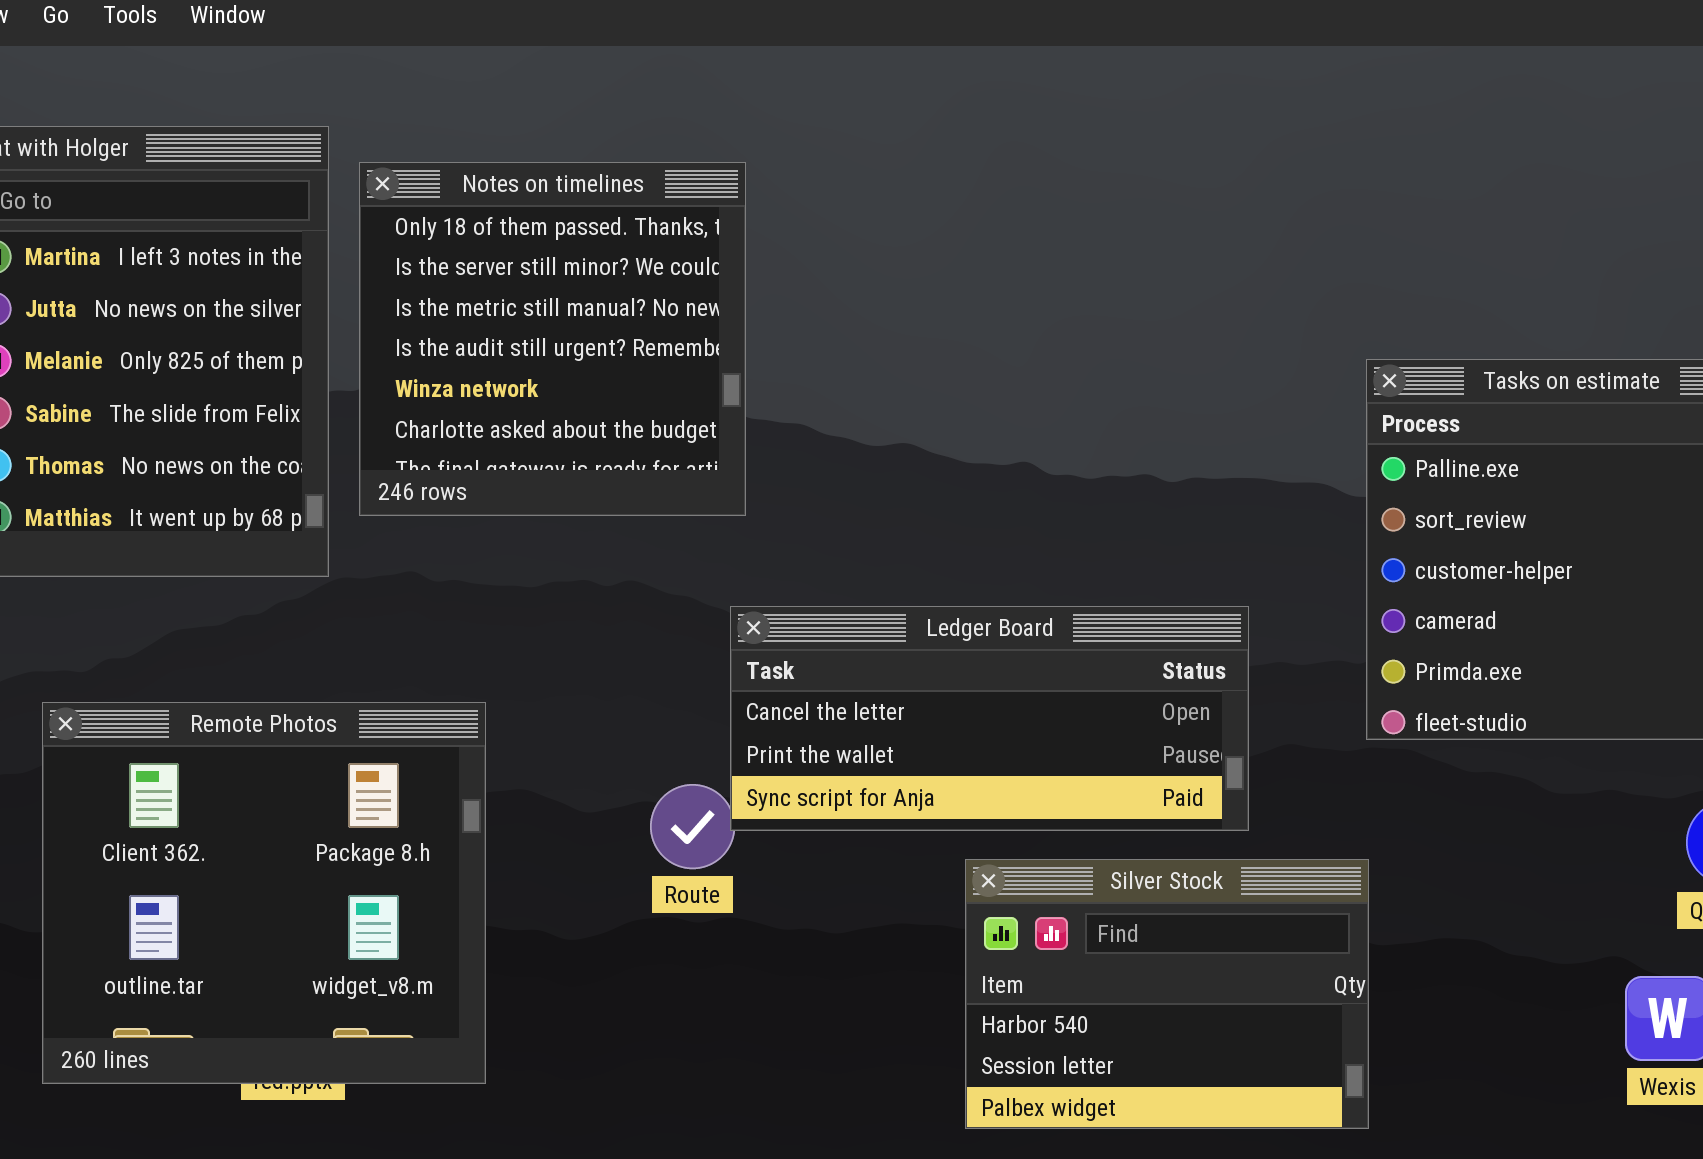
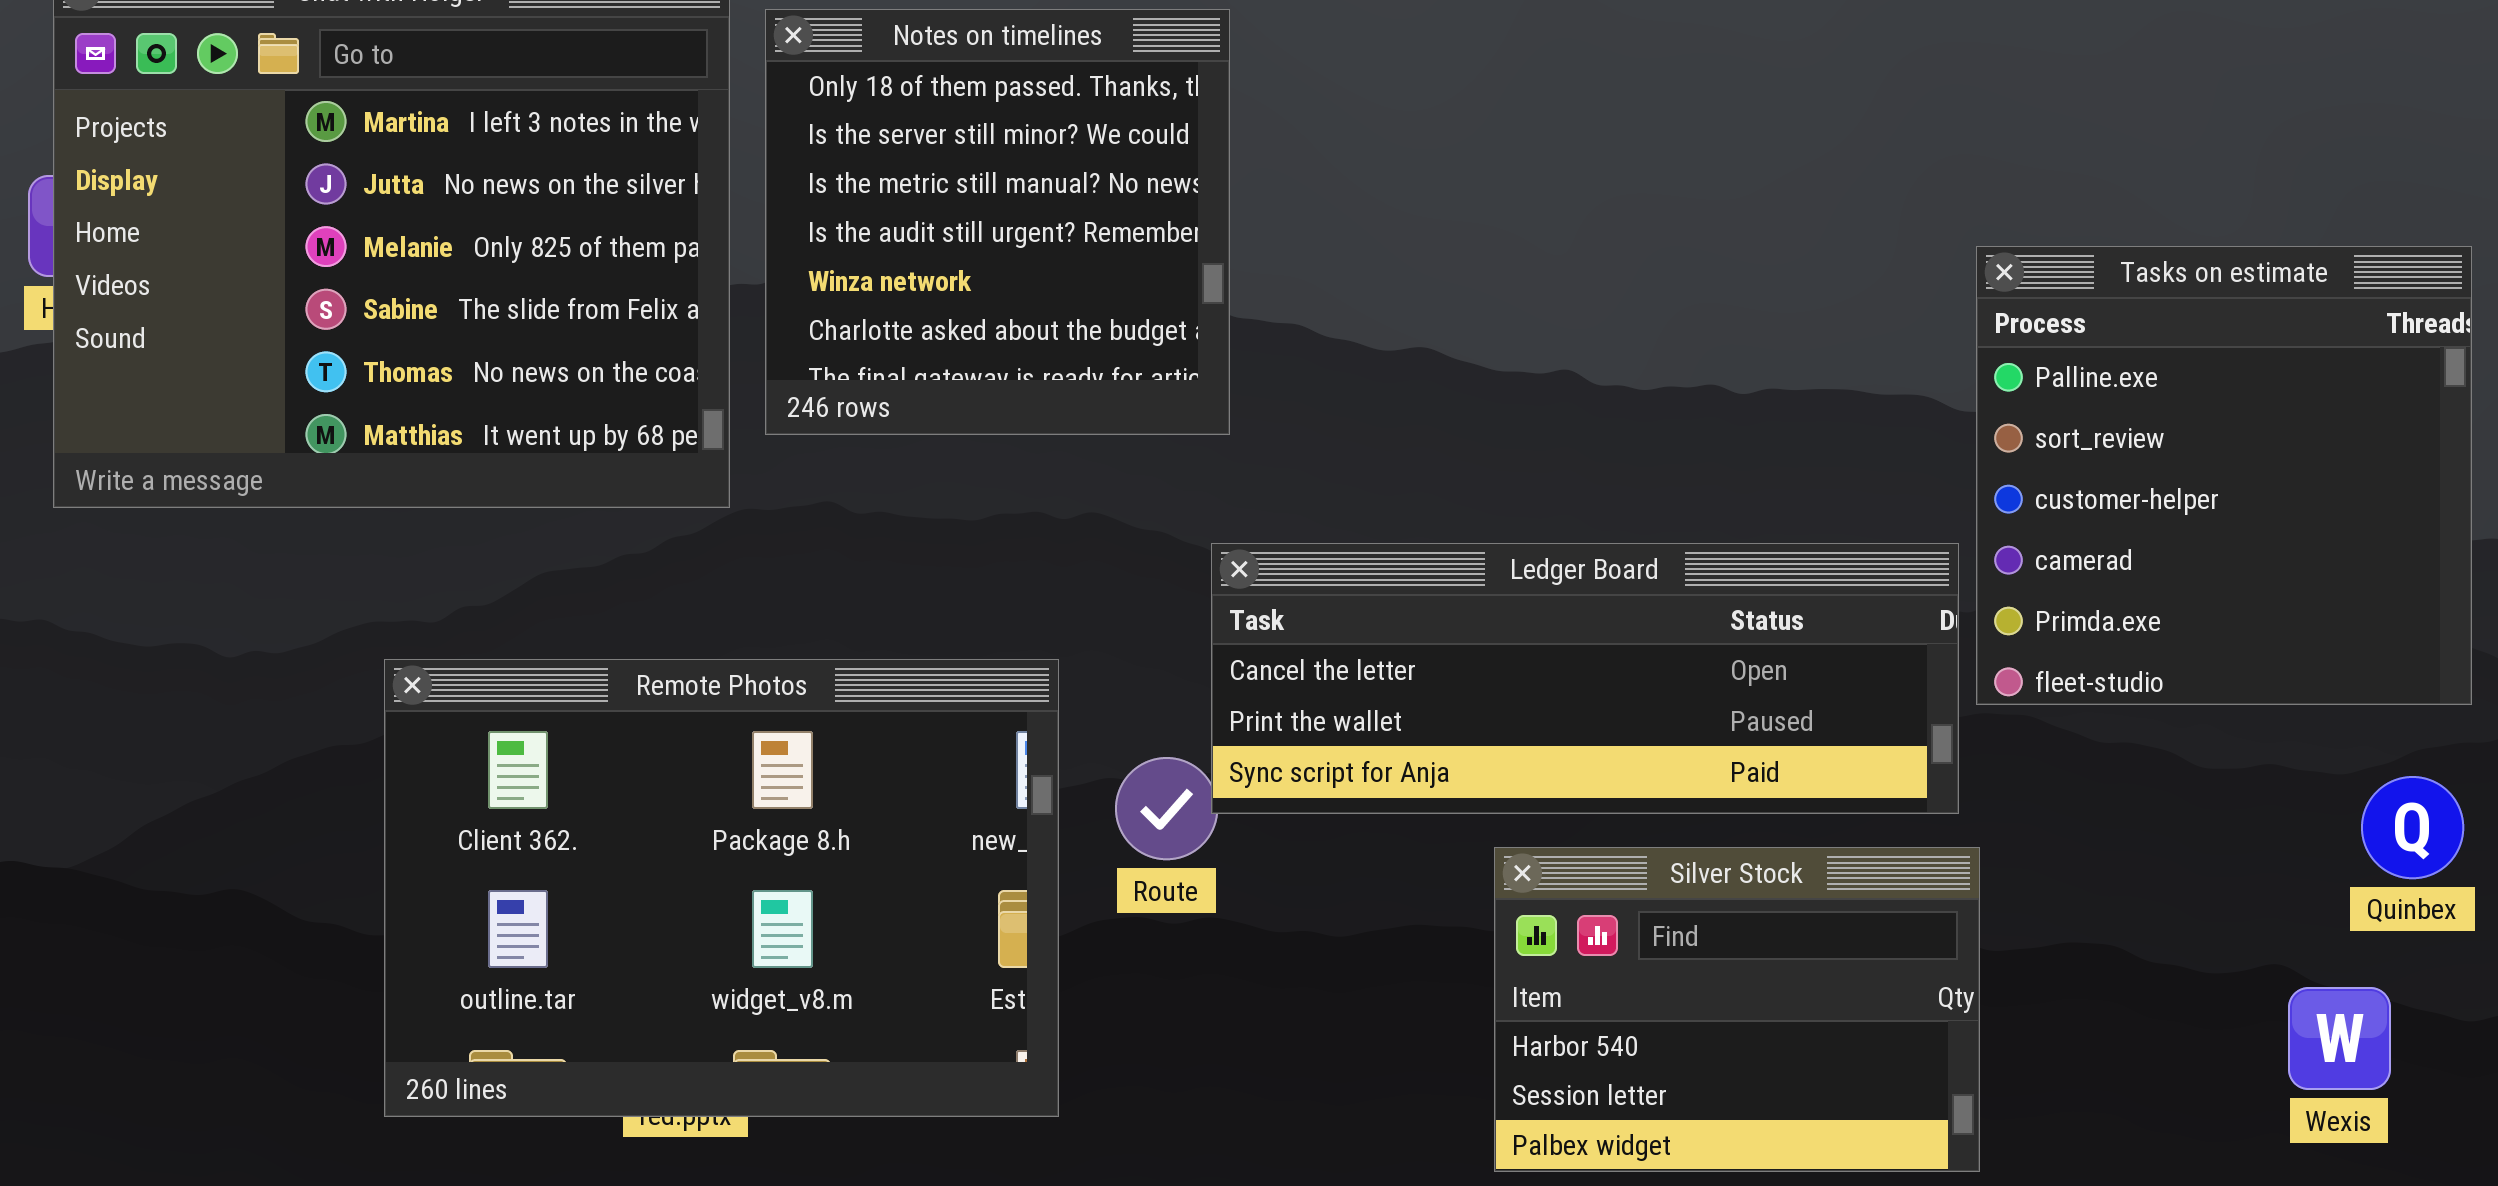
Ledger Board: [730,606,1249,831] -> [1211,543,1959,814], resized
Remote Photos: [42,702,486,1084] -> [384,659,1059,1117], resized

